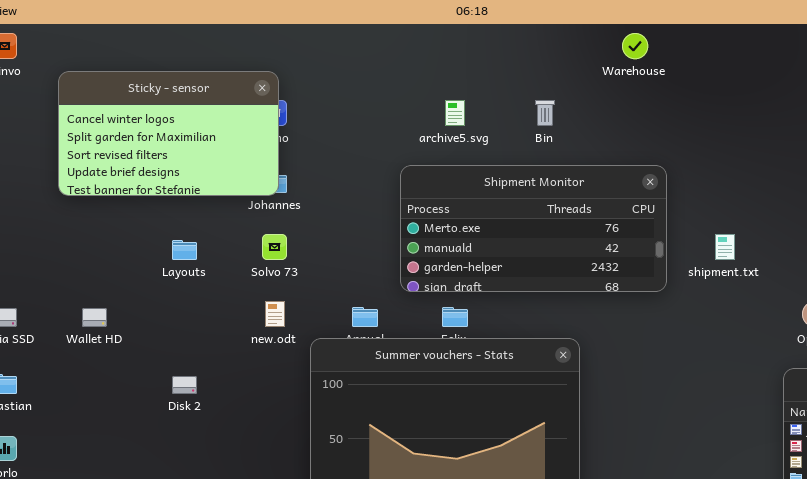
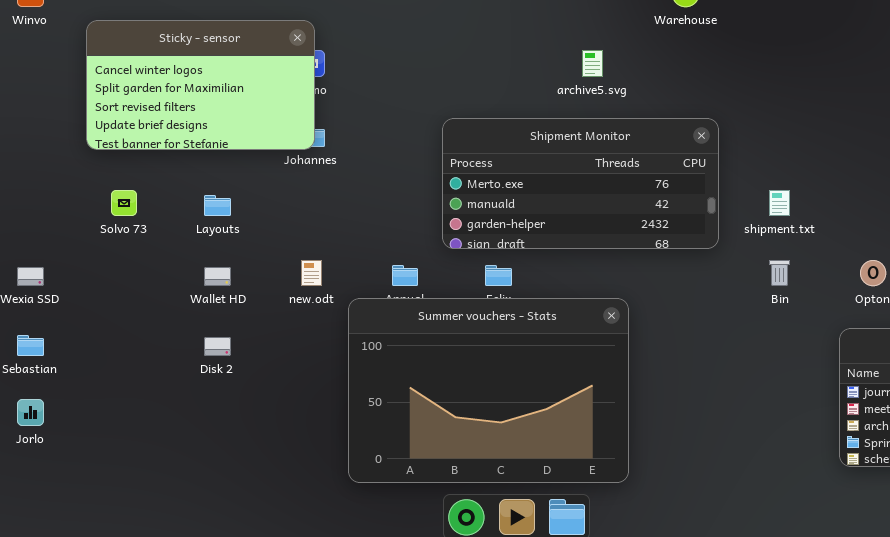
archive5.svg: [445,100,465,126] -> [582,50,603,77], moved
Bin: [535,100,555,126] -> [769,260,790,286], moved
Solvo 73: [262,234,287,260] -> [111,190,137,216], moved
Wallet HD: [82,308,107,327] -> [204,267,231,286], moved

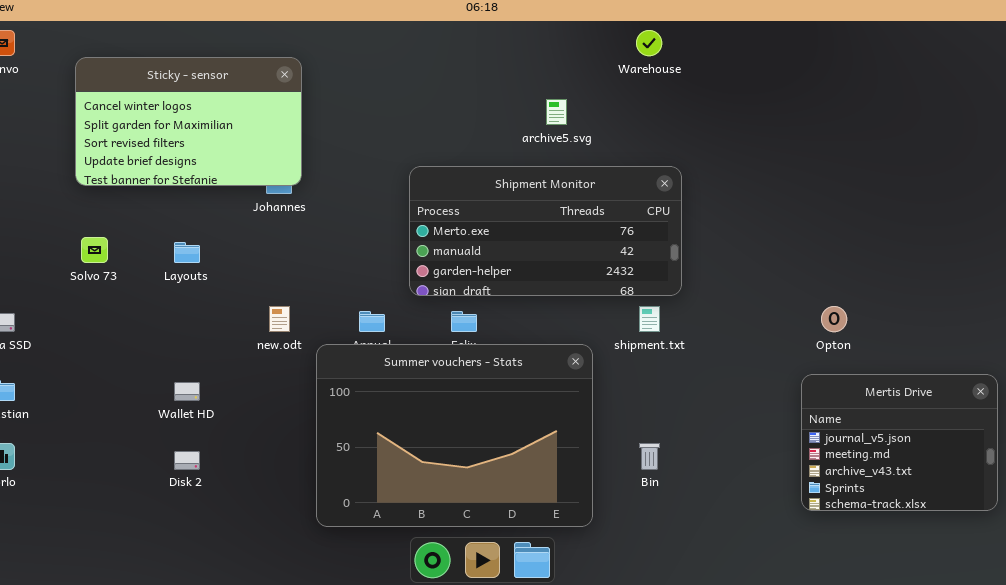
Sticky - sensor: [86,20,315,150] -> [75,57,302,186], moved
shipment.txt: [769,190,790,216] -> [639,306,660,332], moved
Bin: [769,260,790,286] -> [639,443,660,470], moved
Wallet HD: [204,267,231,286] -> [174,382,200,401], moved
Disk 2: [204,337,231,356] -> [174,451,200,470], moved

